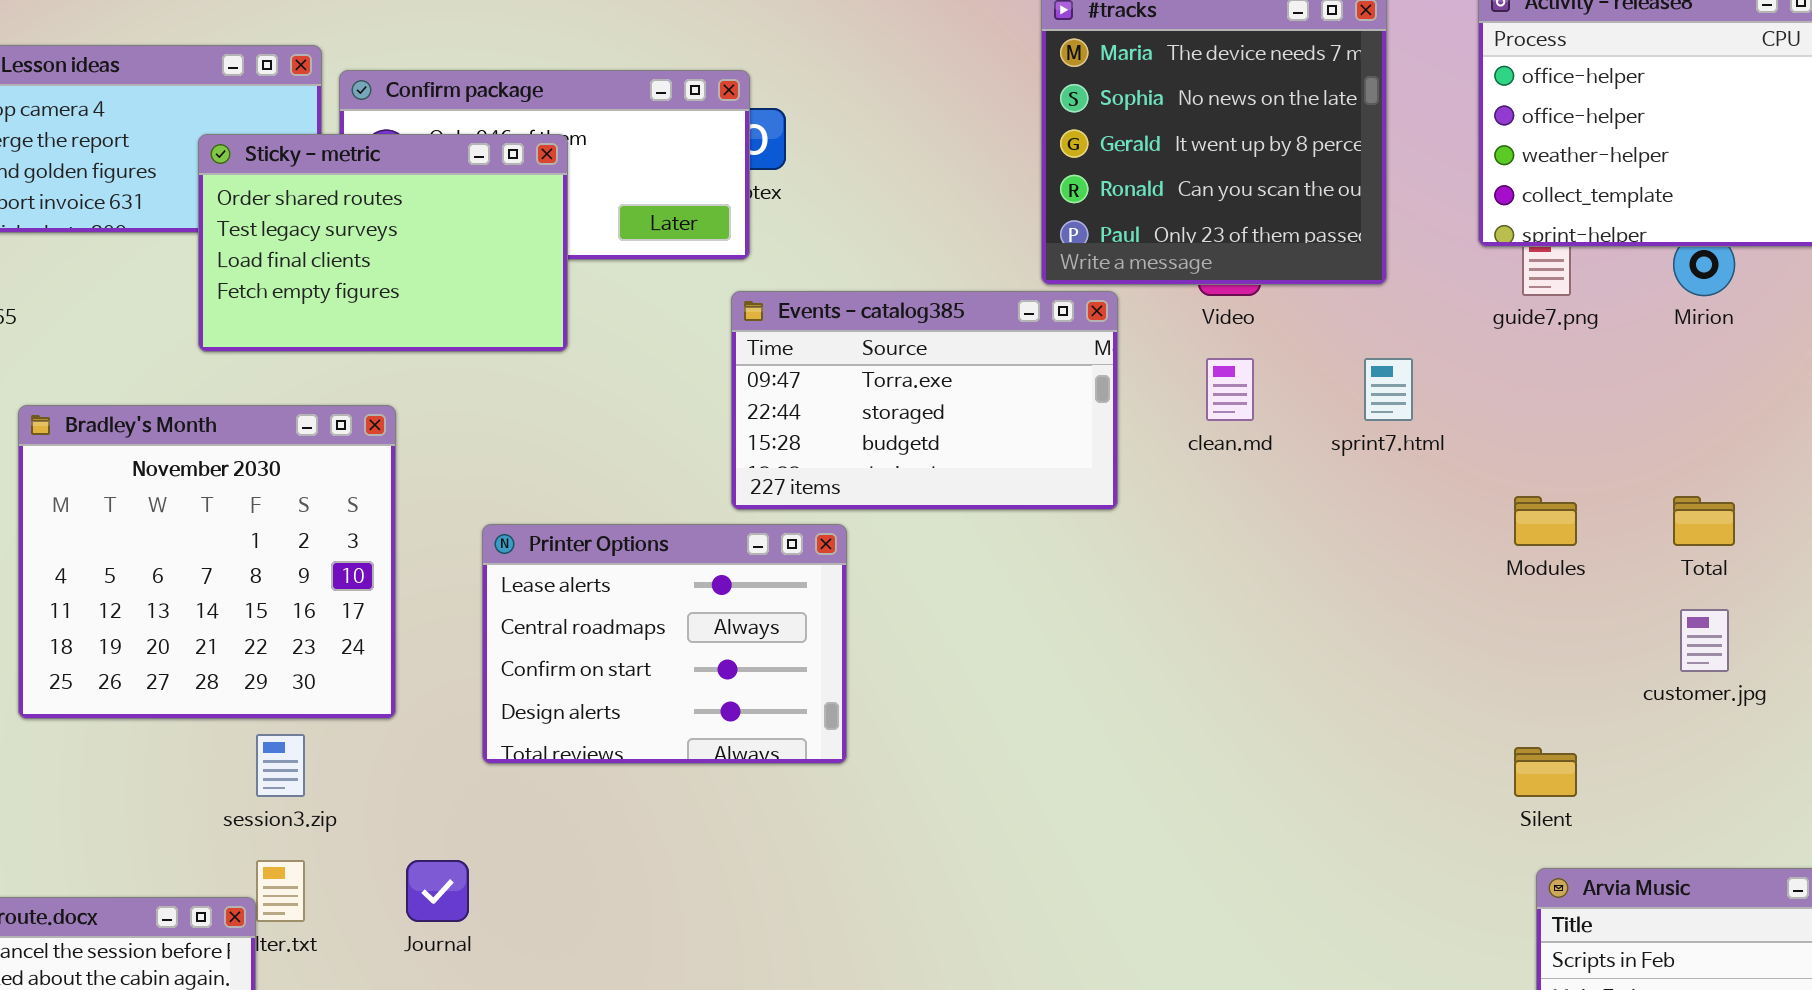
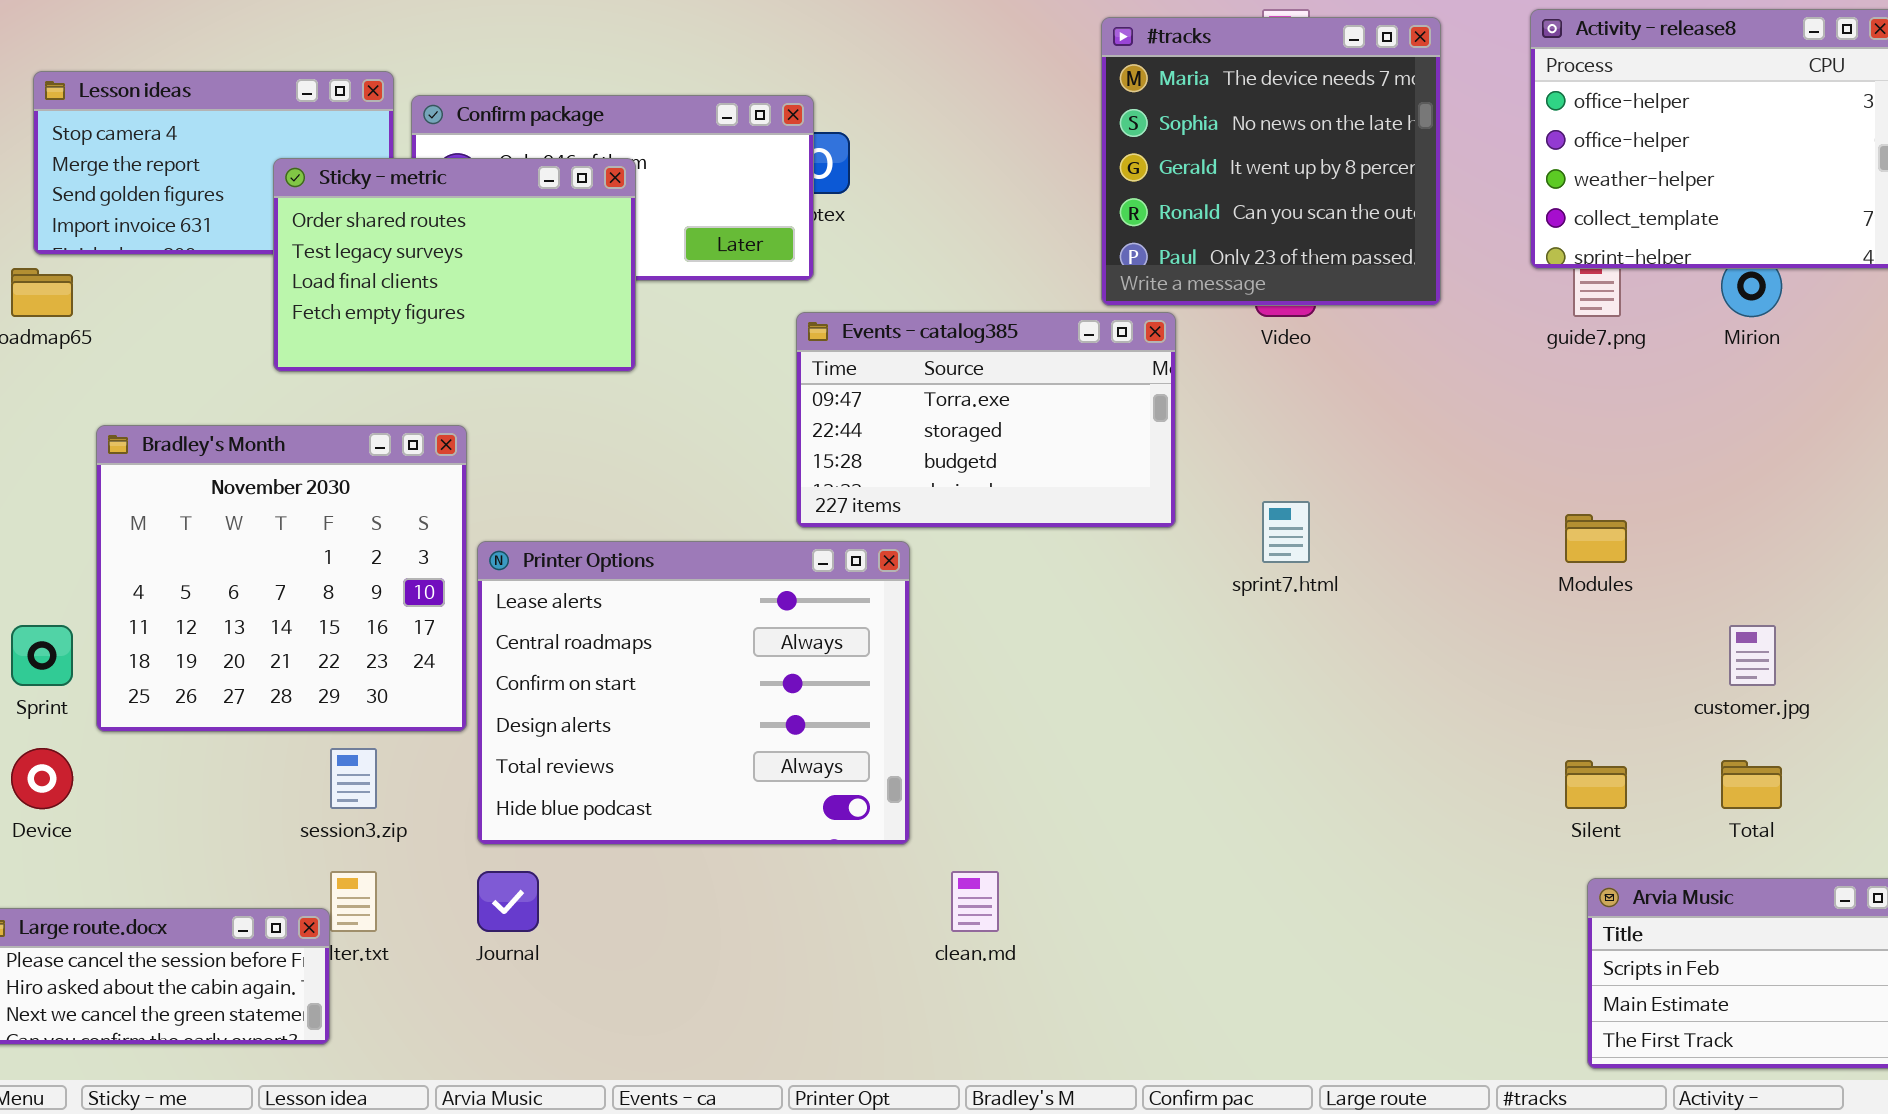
clean.md: [1206,358,1254,421] -> [951,871,999,932], moved
sprint7.html: [1364,358,1413,421] -> [1262,501,1310,563], moved
Total: [1673,496,1735,546] -> [1721,760,1782,809], moved
Printer Options: [482,524,847,764] -> [477,541,910,845], resized

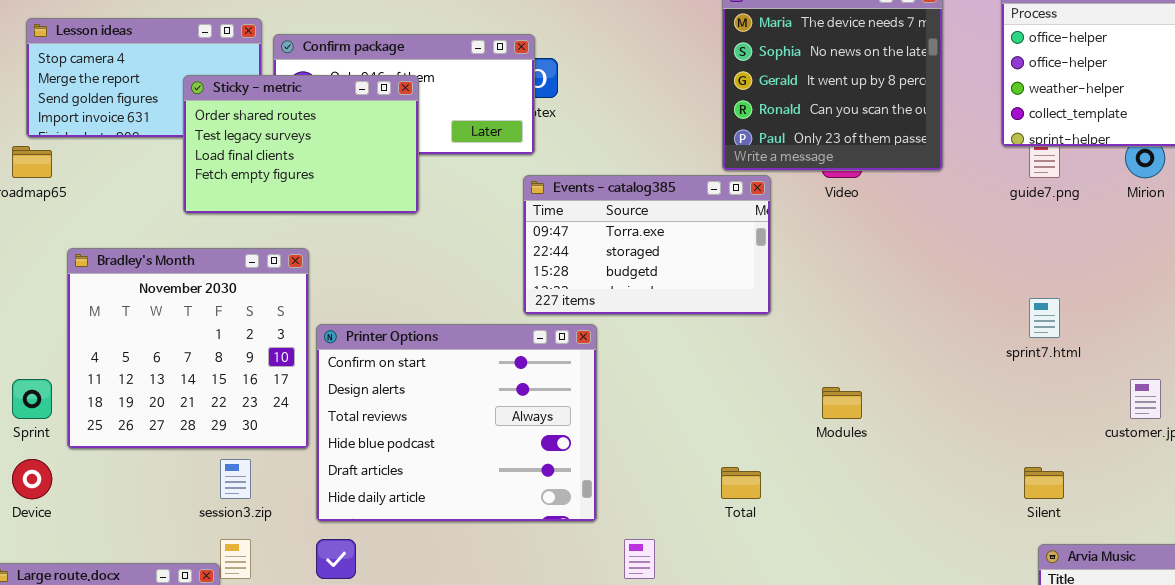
sprint7.html: [1262,501,1310,563] -> [1029,298,1060,338], moved
Modules: [1565,514,1627,563] -> [822,387,862,419], moved
Printer Options: [477,541,910,845] -> [316,324,597,522], scrolled down 2 rows
Total: [1721,760,1782,809] -> [721,467,761,499], moved

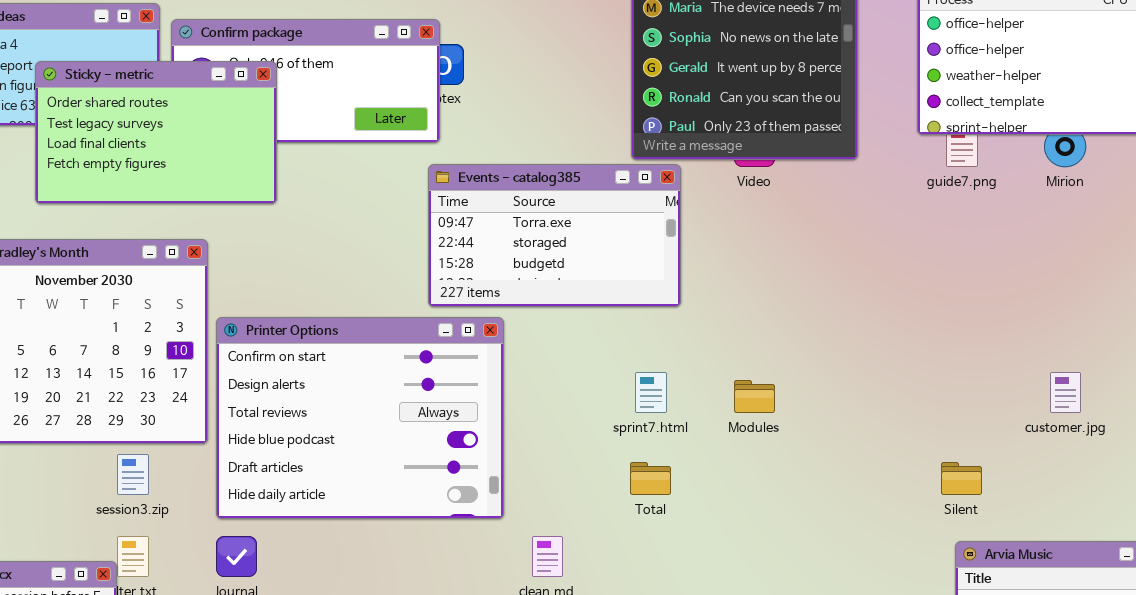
Sticky - metric: [183,75,419,214] -> [35,61,277,204], moved
sprint7.html: [1029,298,1060,338] -> [635,372,667,413], moved

